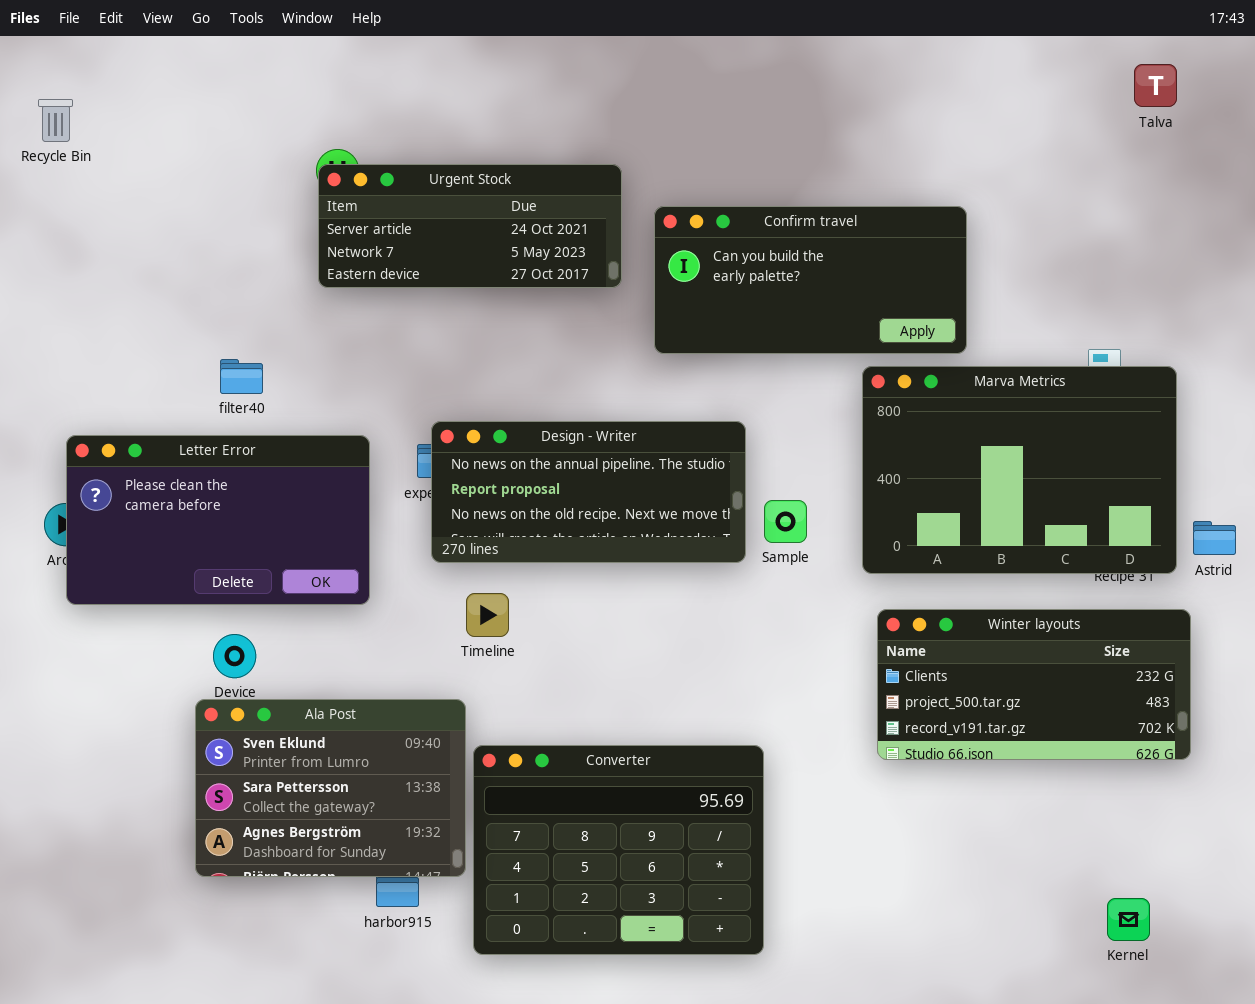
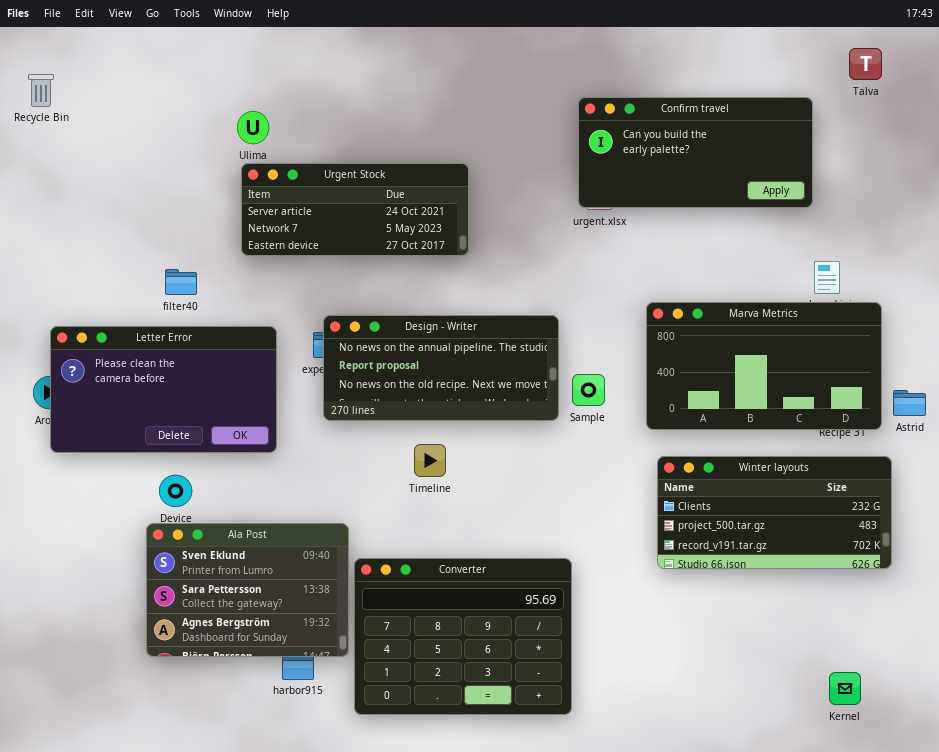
Urgent Stock: [318,164,622,288] -> [241,163,469,256], moved
Confirm travel: [654,206,967,354] -> [578,97,813,208], moved
Marva Metrics: [862,366,1177,574] -> [646,302,882,430], resized
Timeline: [466,593,509,637] -> [414,444,446,477], moved

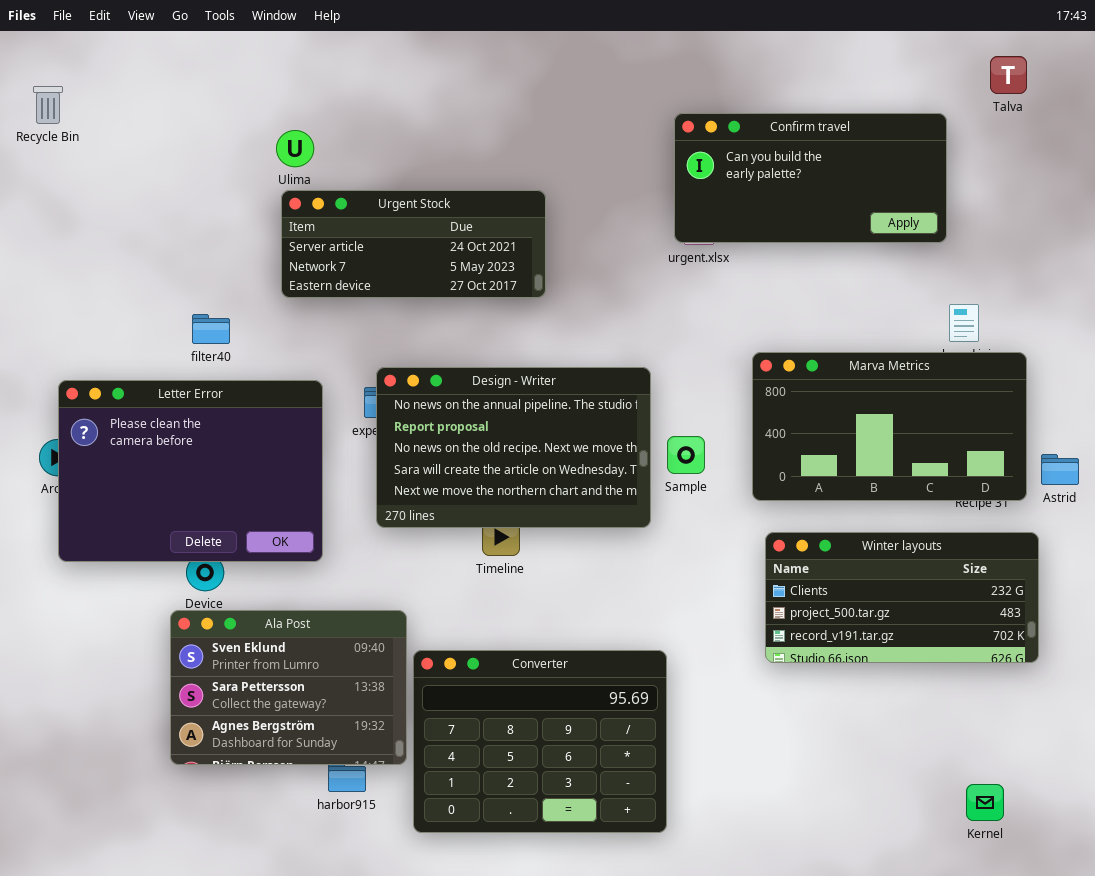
Design - Writer: [323,315,559,421] -> [376,367,651,528], resized
Letter Error: [50,326,277,453] -> [58,380,323,562], resized

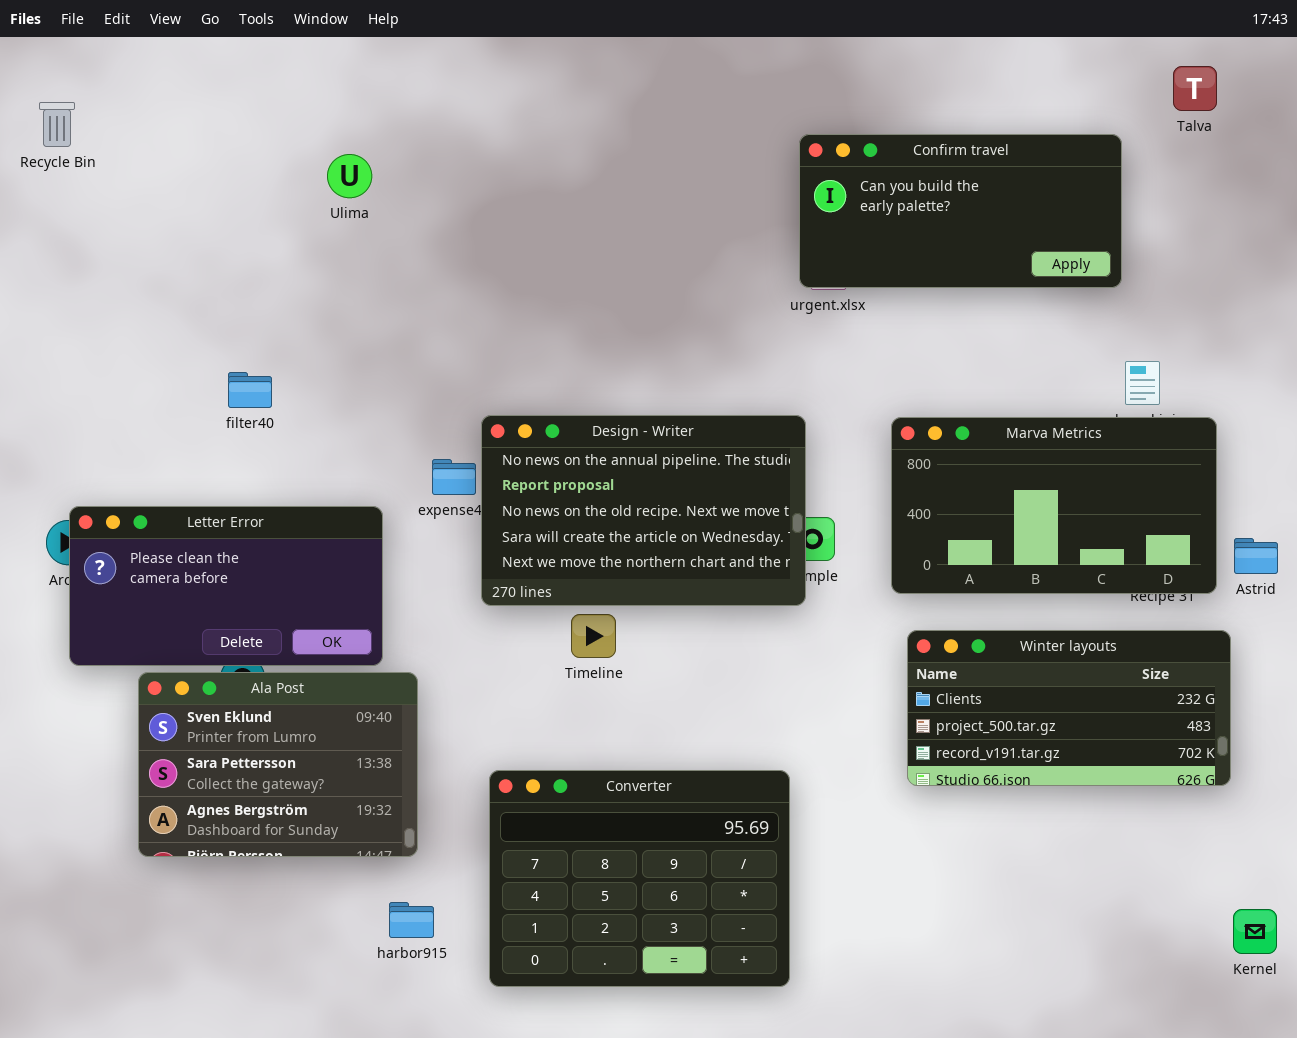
Urgent Stock: [281,190,546,298] -> none, closed
Design - Writer: [376,367,651,528] -> [481,415,806,606], moved
Letter Error: [58,380,323,562] -> [69,506,383,666], resized
Ala Post: [170,610,407,765] -> [138,672,418,857], moved
Kernel: [966,784,1004,821] -> [1233,909,1277,954], moved

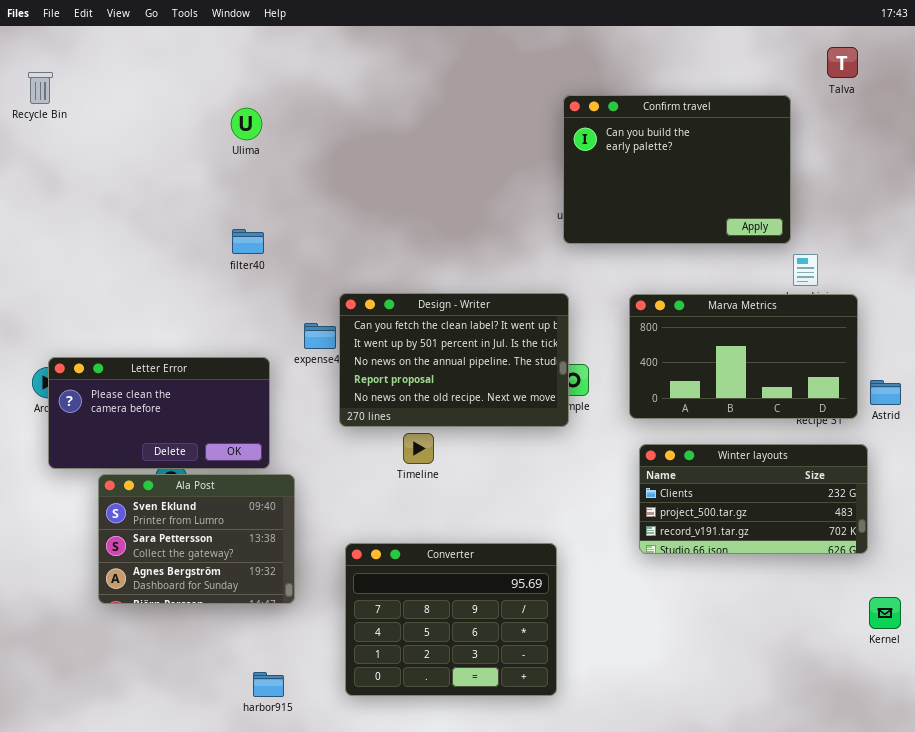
Confirm travel: [799,134,1122,288] -> [563,95,791,244], resized
filter40: [228,372,272,408] -> [232,229,264,254], moved
Design - Writer: [481,415,806,606] -> [339,293,569,427], scrolled up 2 rows
harbor915: [389,902,434,938] -> [253,672,284,697], moved
Kernel: [1233,909,1277,954] -> [869,597,901,629], moved

